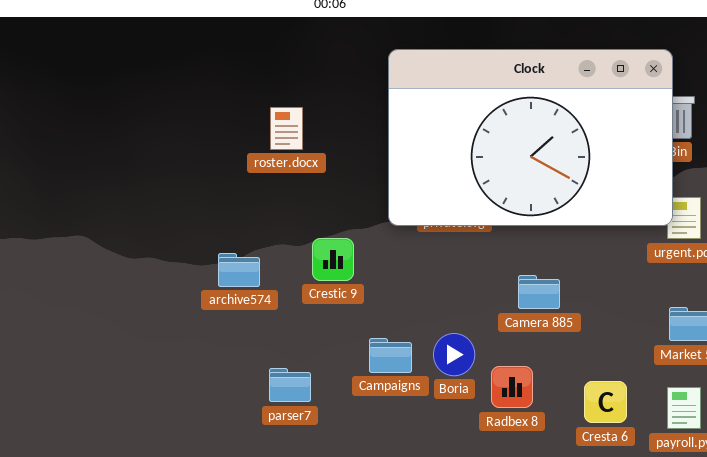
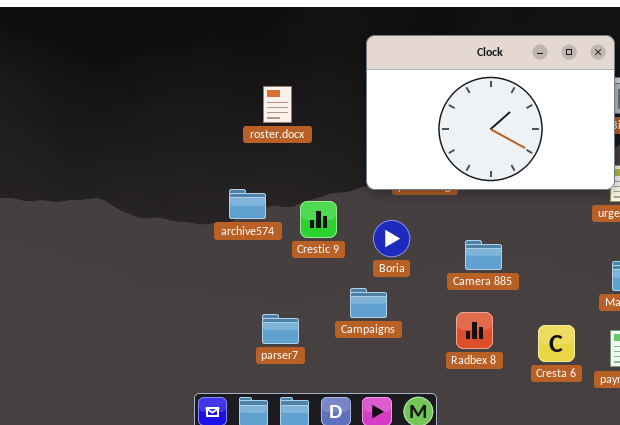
archive574: [218,253,260,287] -> [229,189,266,219], moved
Camera 885: [518,275,560,309] -> [465,240,502,270], moved
Boria: [433,333,475,376] -> [373,220,410,257], moved

